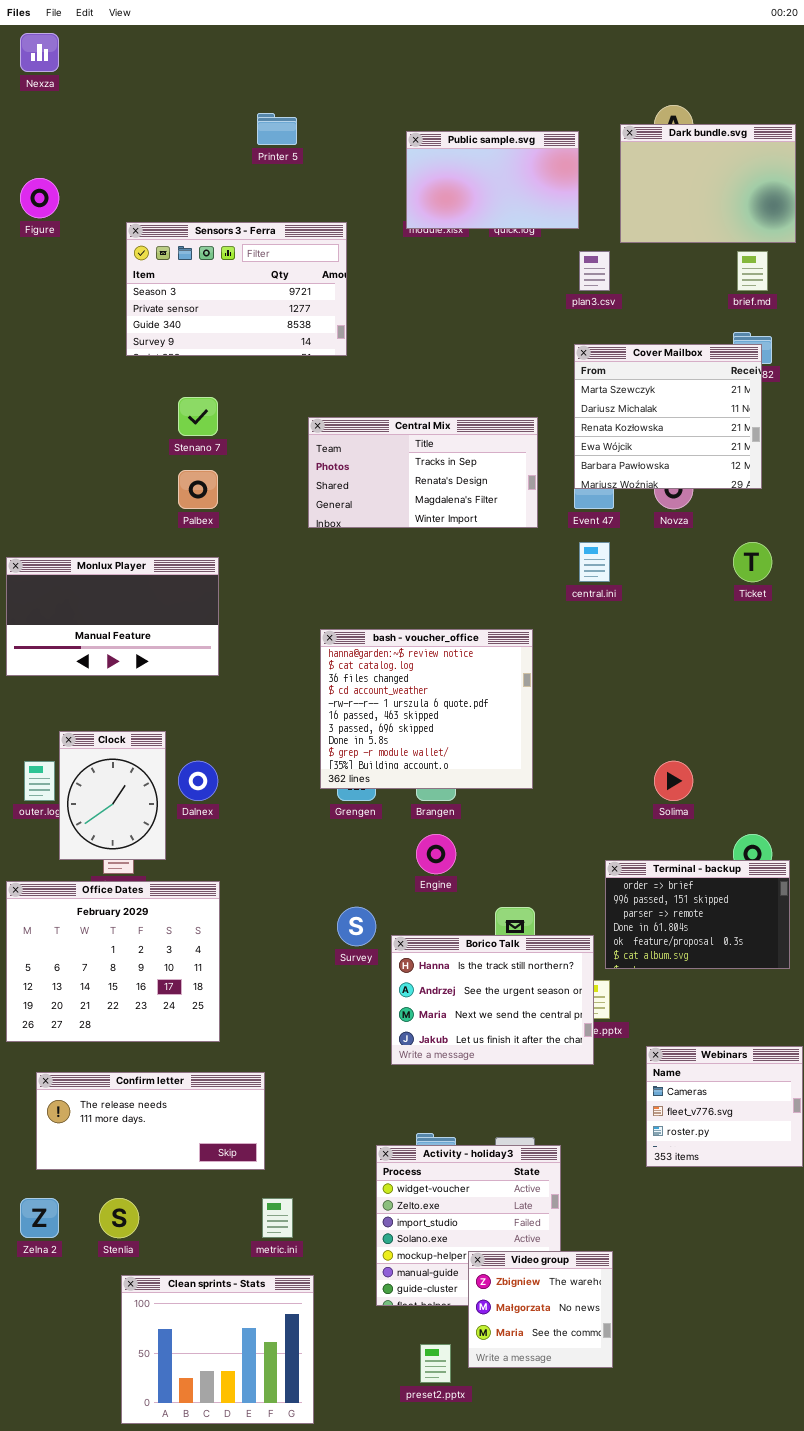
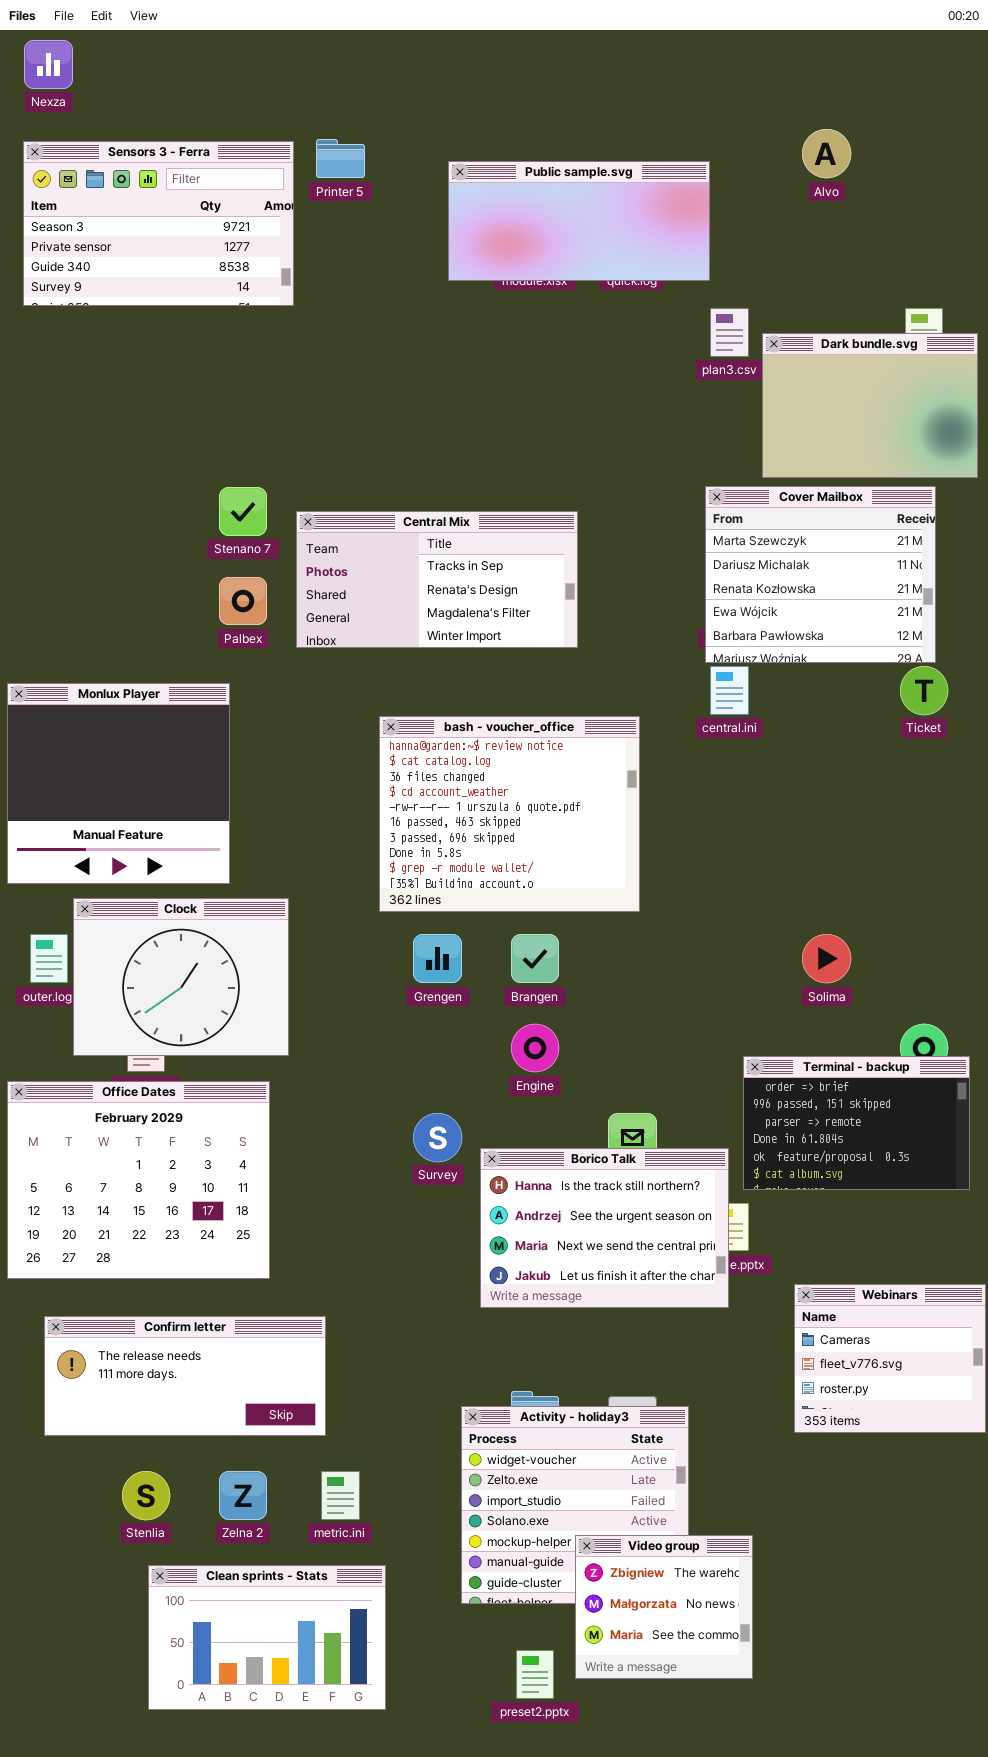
Dark bundle.svg: [620,124,796,243] -> [762,333,978,478], moved
Public sample.svg: [406,131,579,229] -> [448,161,710,281], resized
Sensors 3 - Ferra: [126,222,347,356] -> [23,141,294,306], moved
Cover Mailbox: [574,344,762,489] -> [705,486,936,663], moved
Central Mix: [308,417,538,528] -> [296,511,578,648], moved
Monlux Player: [6,557,219,676] -> [7,683,230,884], resized
bash - voucher_office: [320,629,533,789] -> [379,716,640,912], moved
Clock: [59,731,166,860] -> [73,898,289,1056], resized
Zelna 2: [20,1198,59,1238] -> [219,1471,267,1520], moved
Clean sprints - Stats: [121,1275,314,1424] -> [148,1565,386,1710], resized

